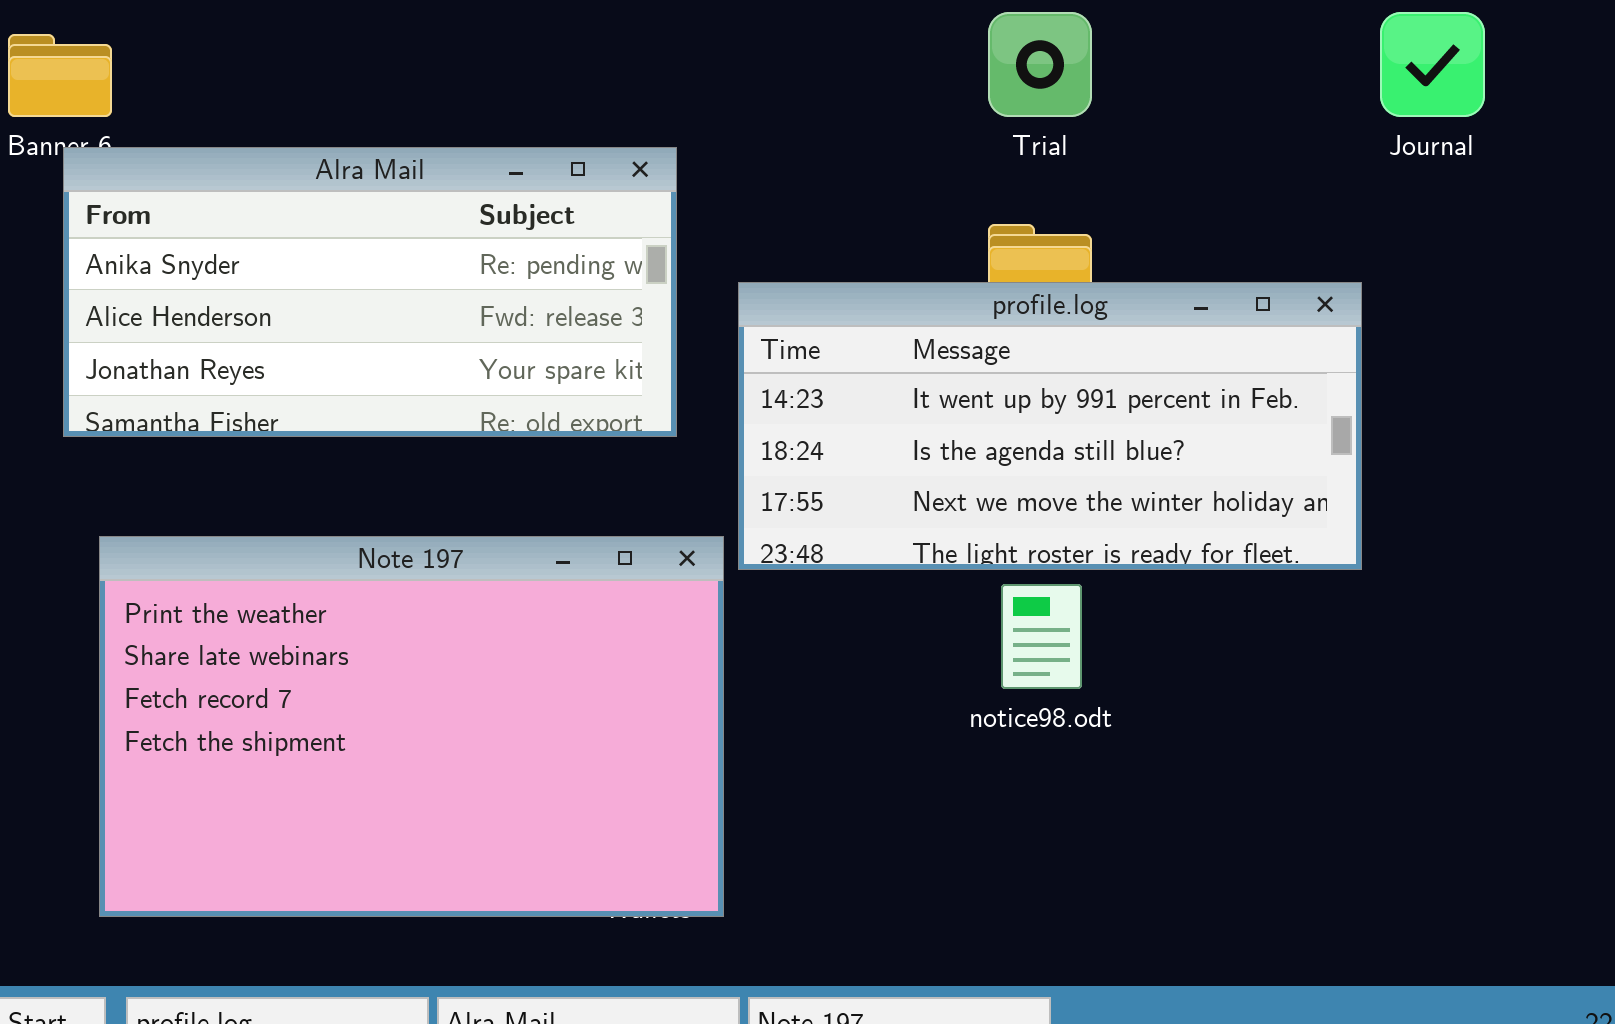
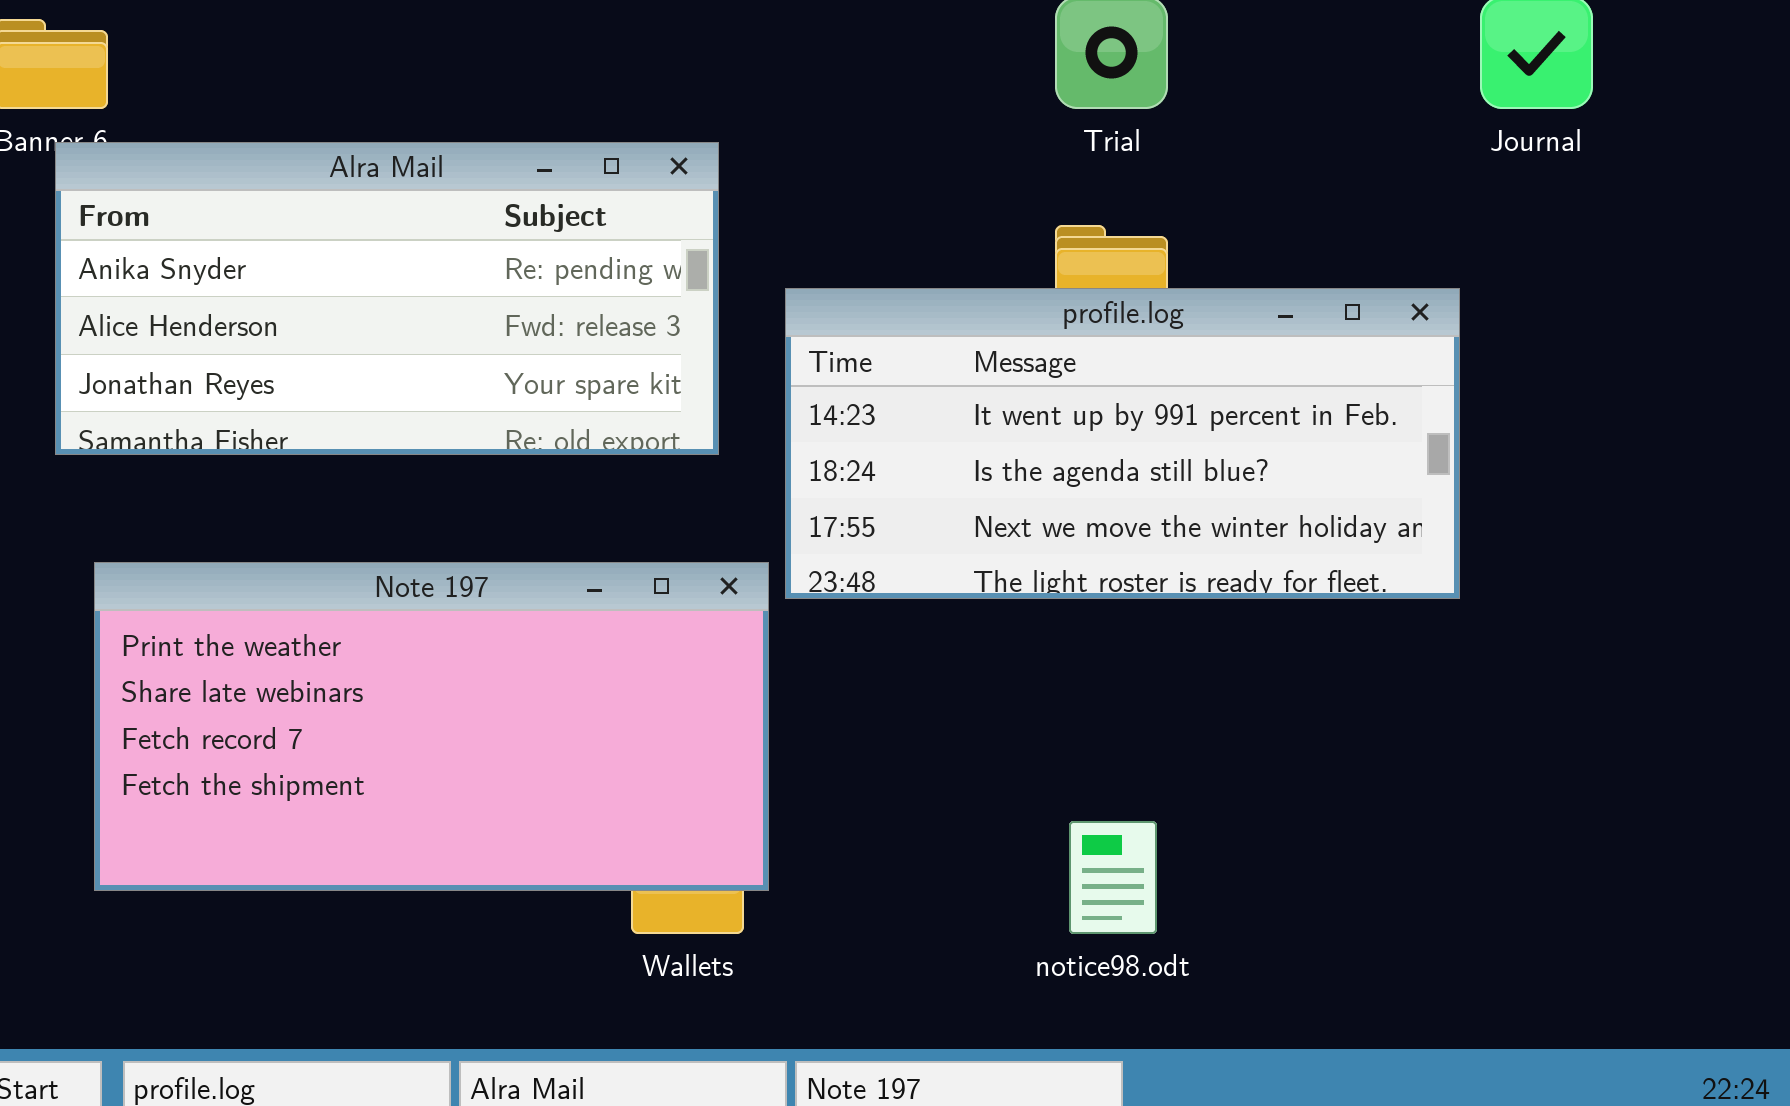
Note 197: [99,536,724,917] -> [94,562,769,891], resized
notice98.odt: [1001,584,1082,689] -> [1069,821,1157,934], moved

